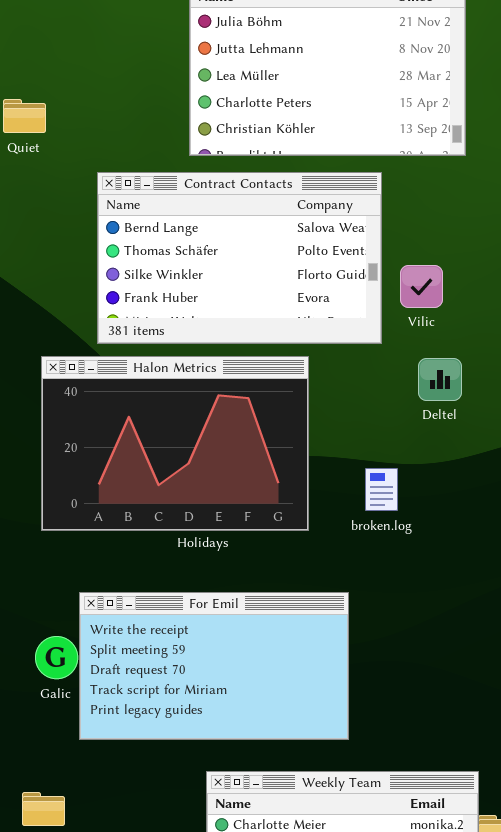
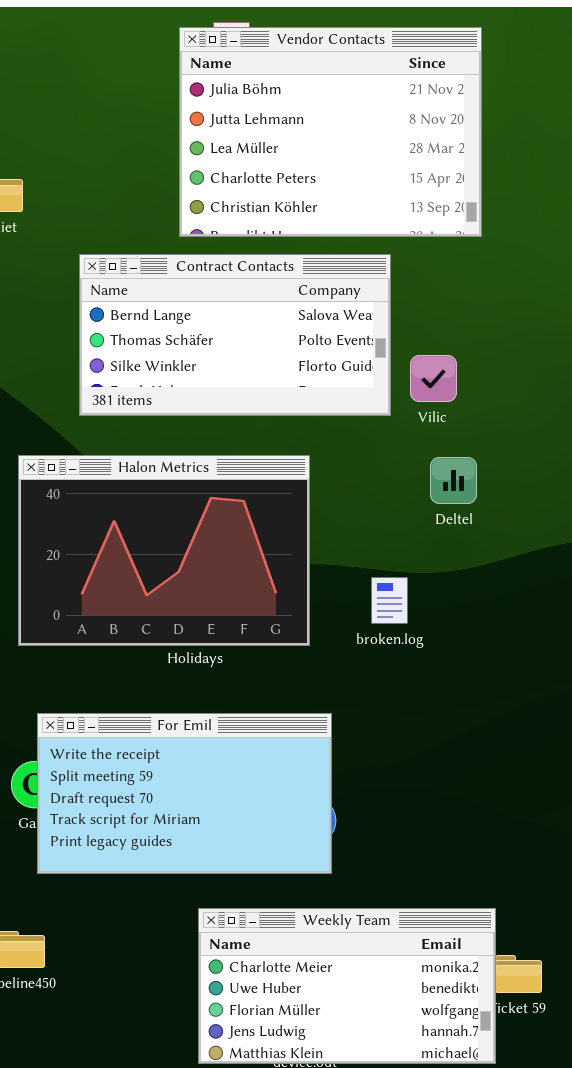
Contract Contacts: [97,172,382,344] -> [79,254,391,416], resized
For Emil: [79,592,349,740] -> [37,713,332,874], moved

